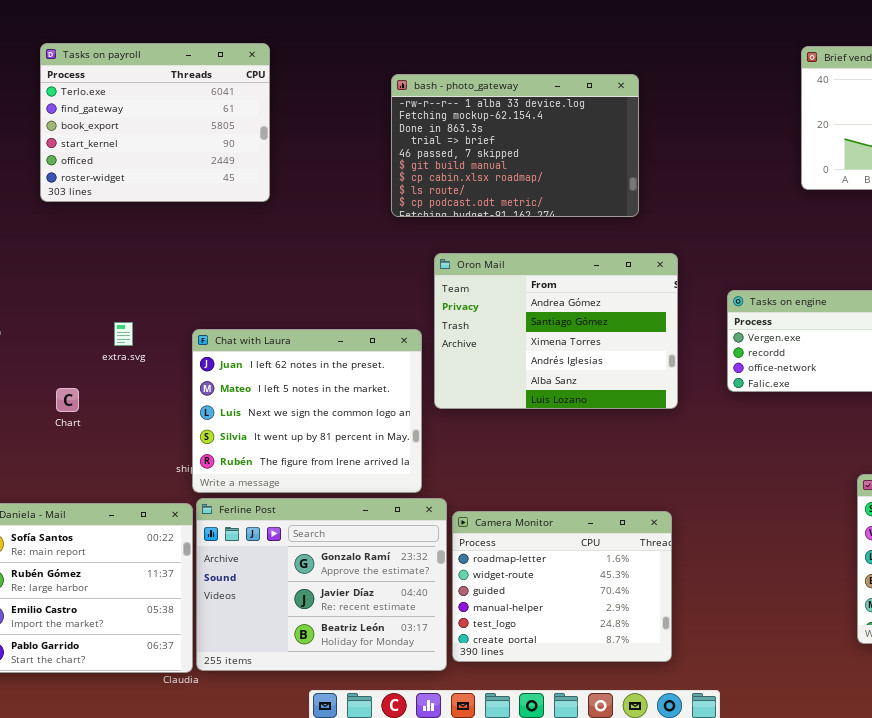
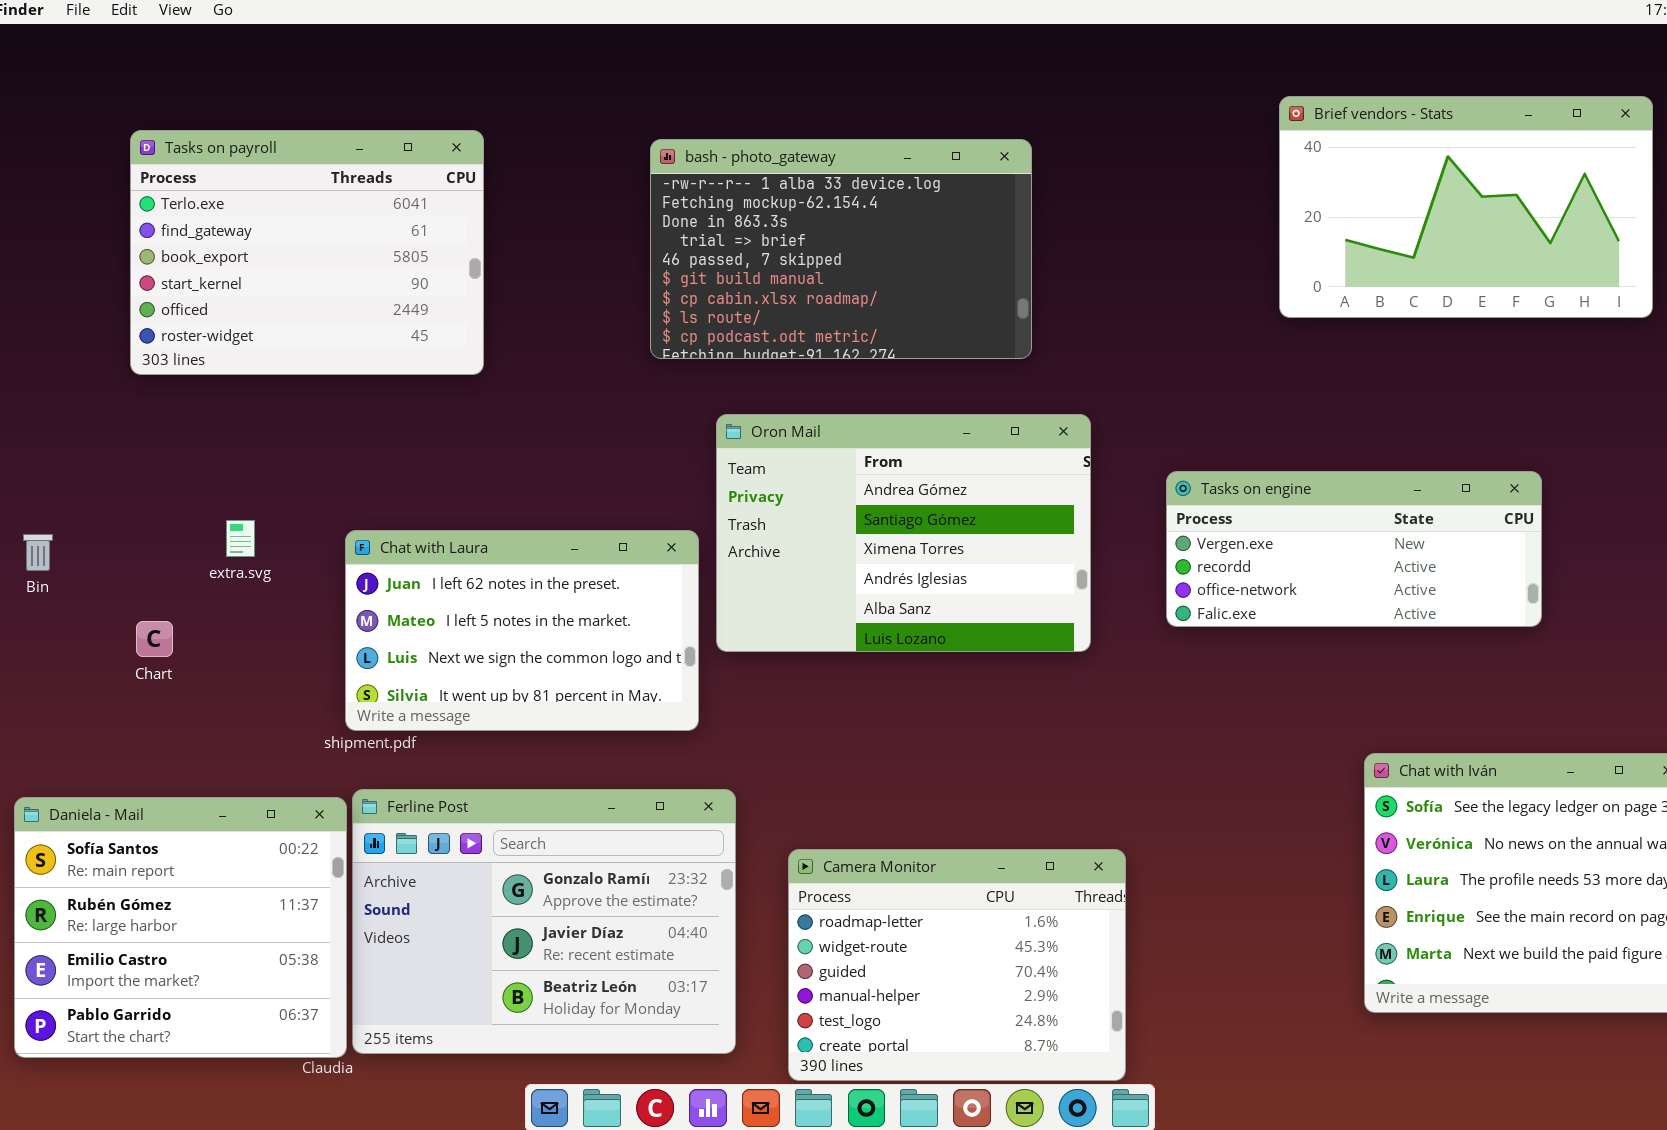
Tasks on payroll: [40,43,270,202] -> [130,130,484,375], moved
Chat with Laura: [192,329,422,493] -> [345,530,699,731], resized
Camera Monitor: [452,511,672,662] -> [788,849,1126,1081], moved

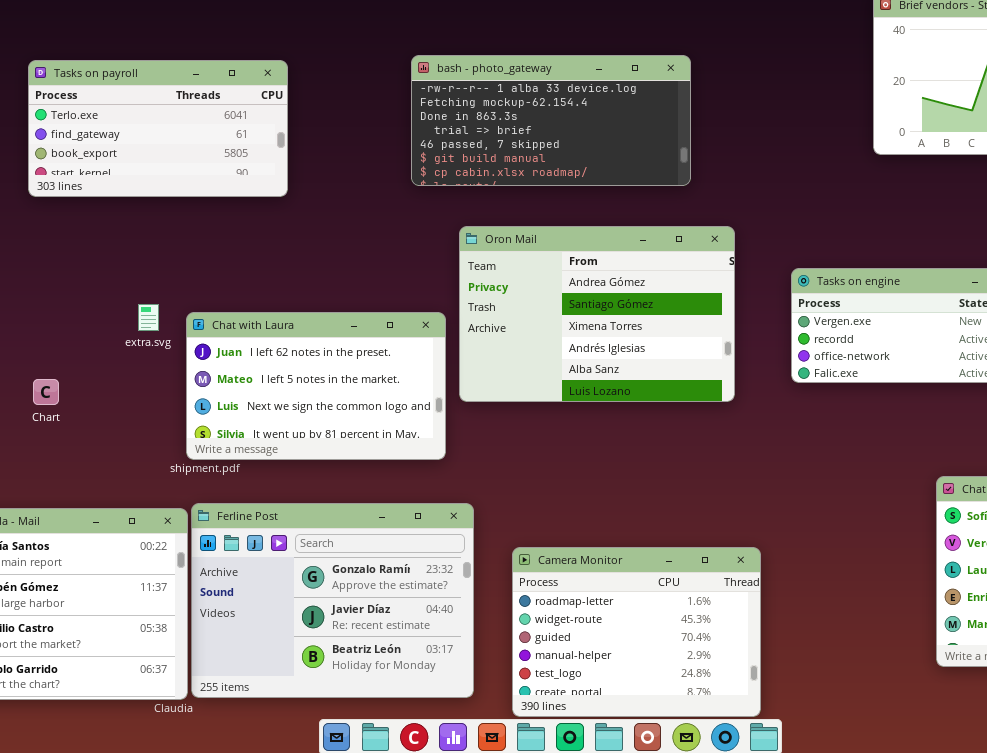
Tasks on payroll: [130,130,484,375] -> [28,60,288,197], resized
bash - photo_gateway: [650,139,1032,359] -> [411,55,691,186], resized
extra.svg: [226,520,255,557] -> [138,304,159,331], moved

